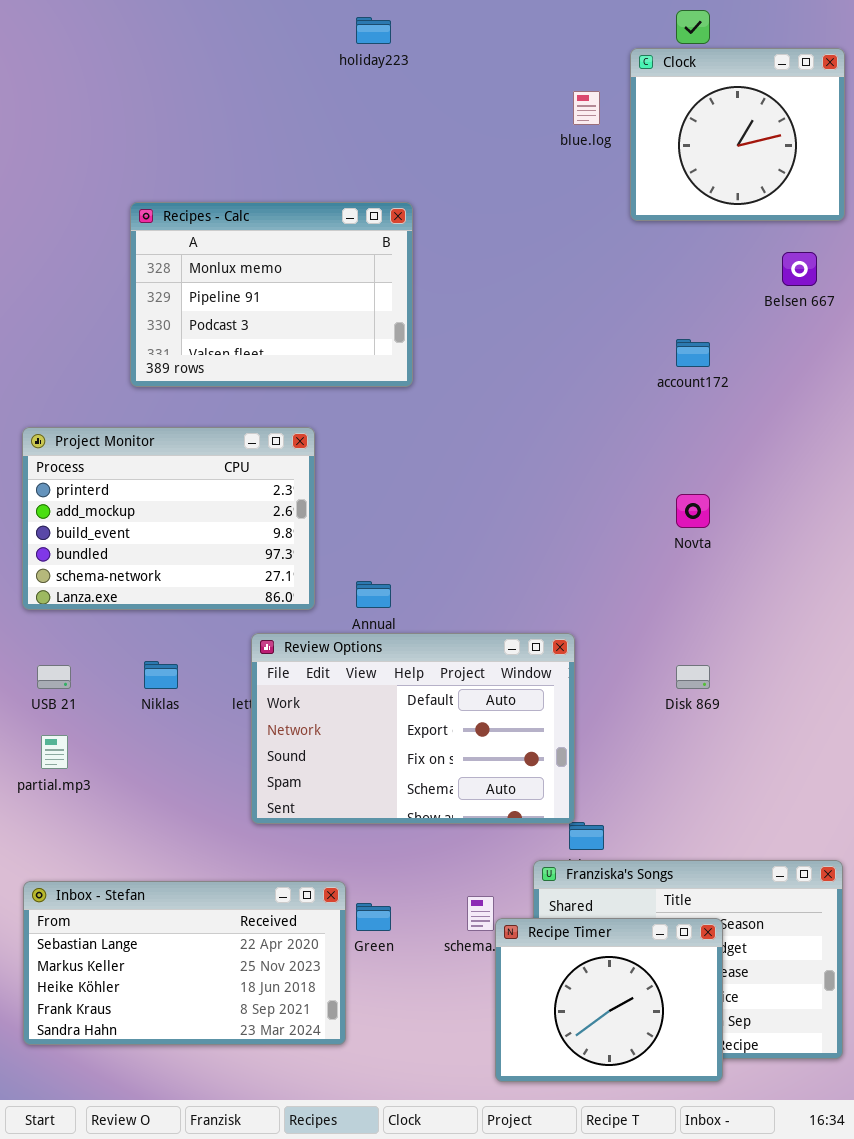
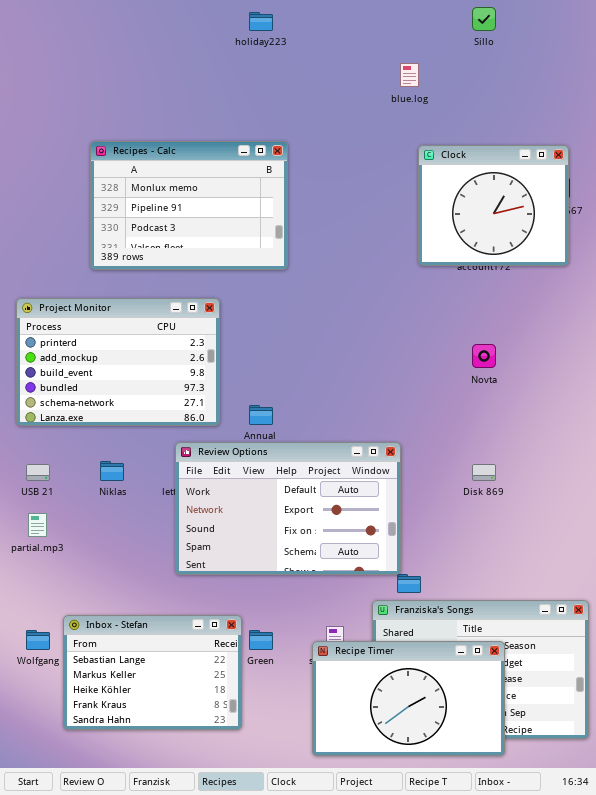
Clock: [630,48,845,221] -> [418,145,569,266], moved
Inbox - Stefan: [23,881,346,1045] -> [63,615,242,730], resized
Recipe Timer: [495,918,723,1082] -> [312,641,505,756], resized

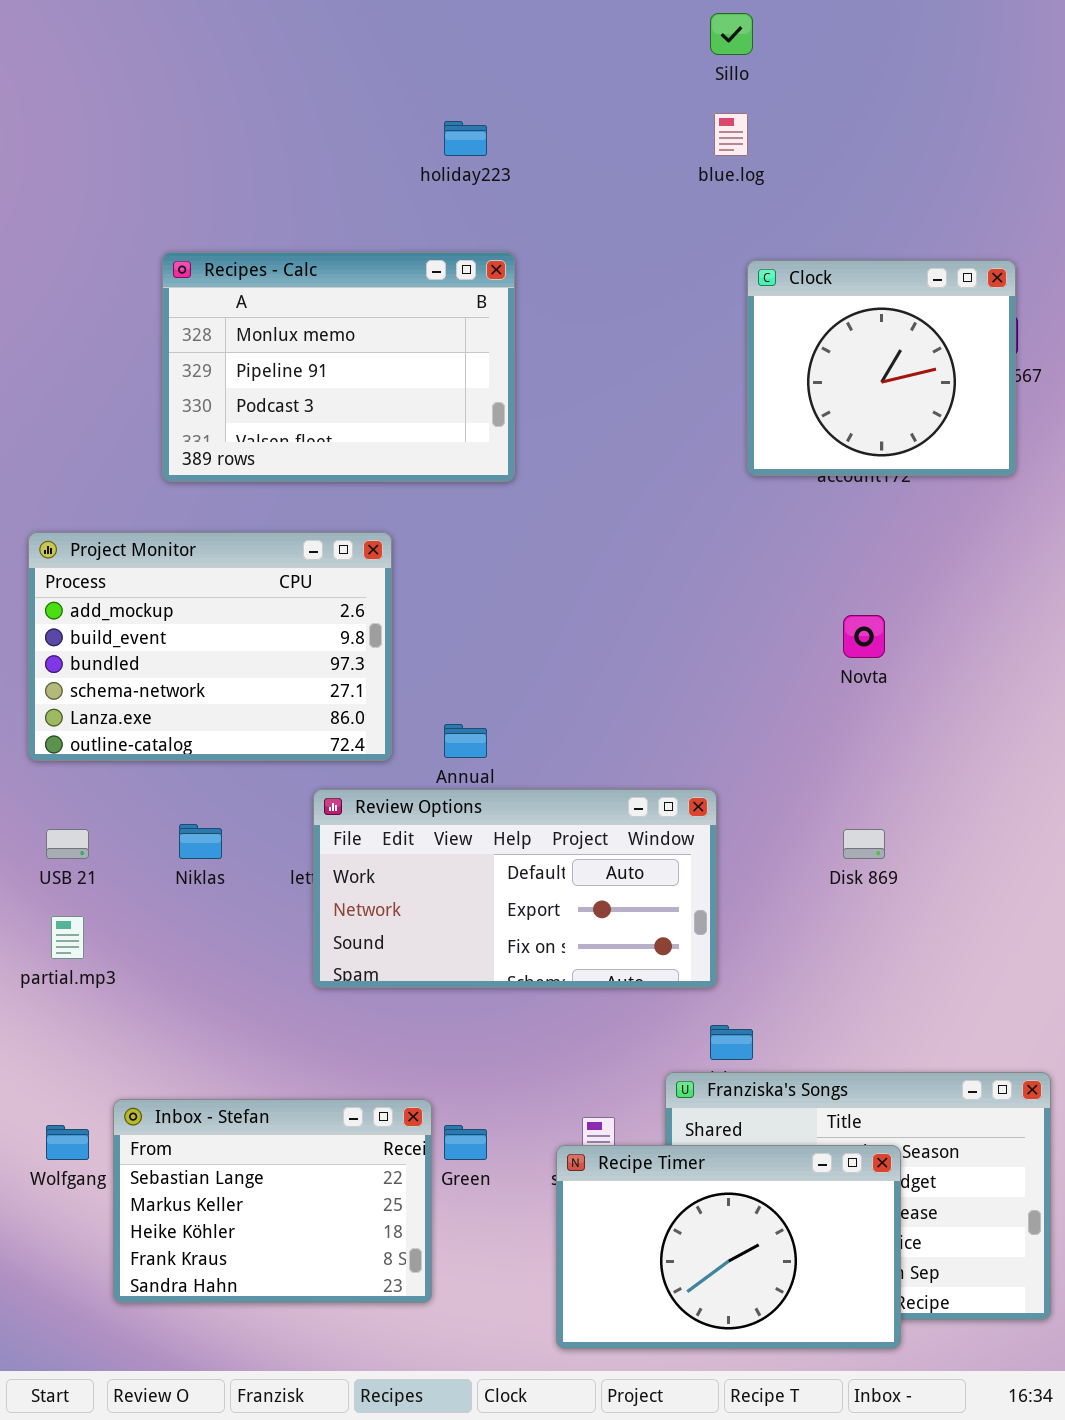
Sillo: [472,7,496,31] -> [710,13,753,55], moved
holiday223: [249,12,273,31] -> [444,121,487,156], moved
Project Monitor: [16,298,220,426] -> [28,532,392,761], scrolled down 1 row
Review Options: [175,442,401,575] -> [313,789,717,988], resized

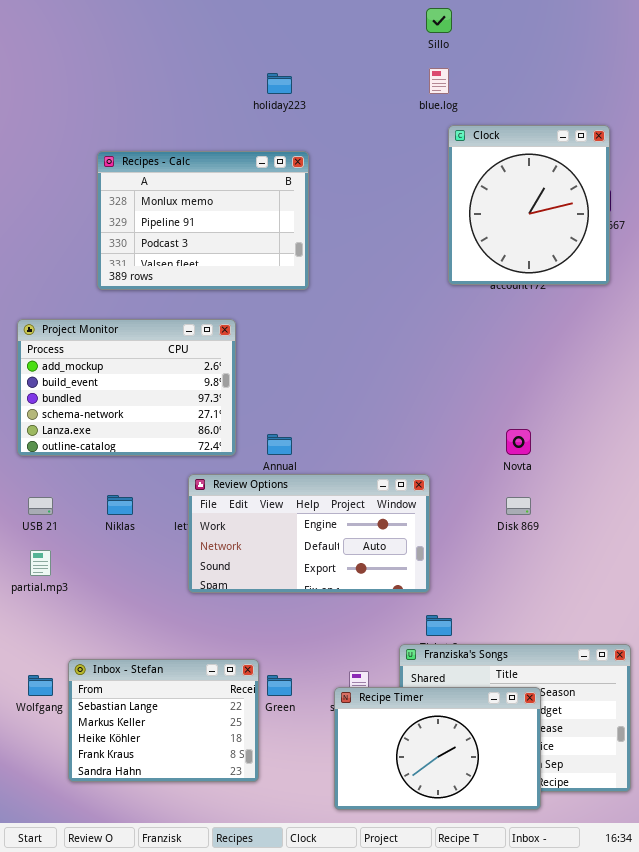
Clock: [747,260,1016,476] -> [448,125,610,285], resized
Novta: [843,615,885,658] -> [506,429,531,455], moved
Review Options: [313,789,717,988] -> [188,474,430,593], scrolled up 1 row

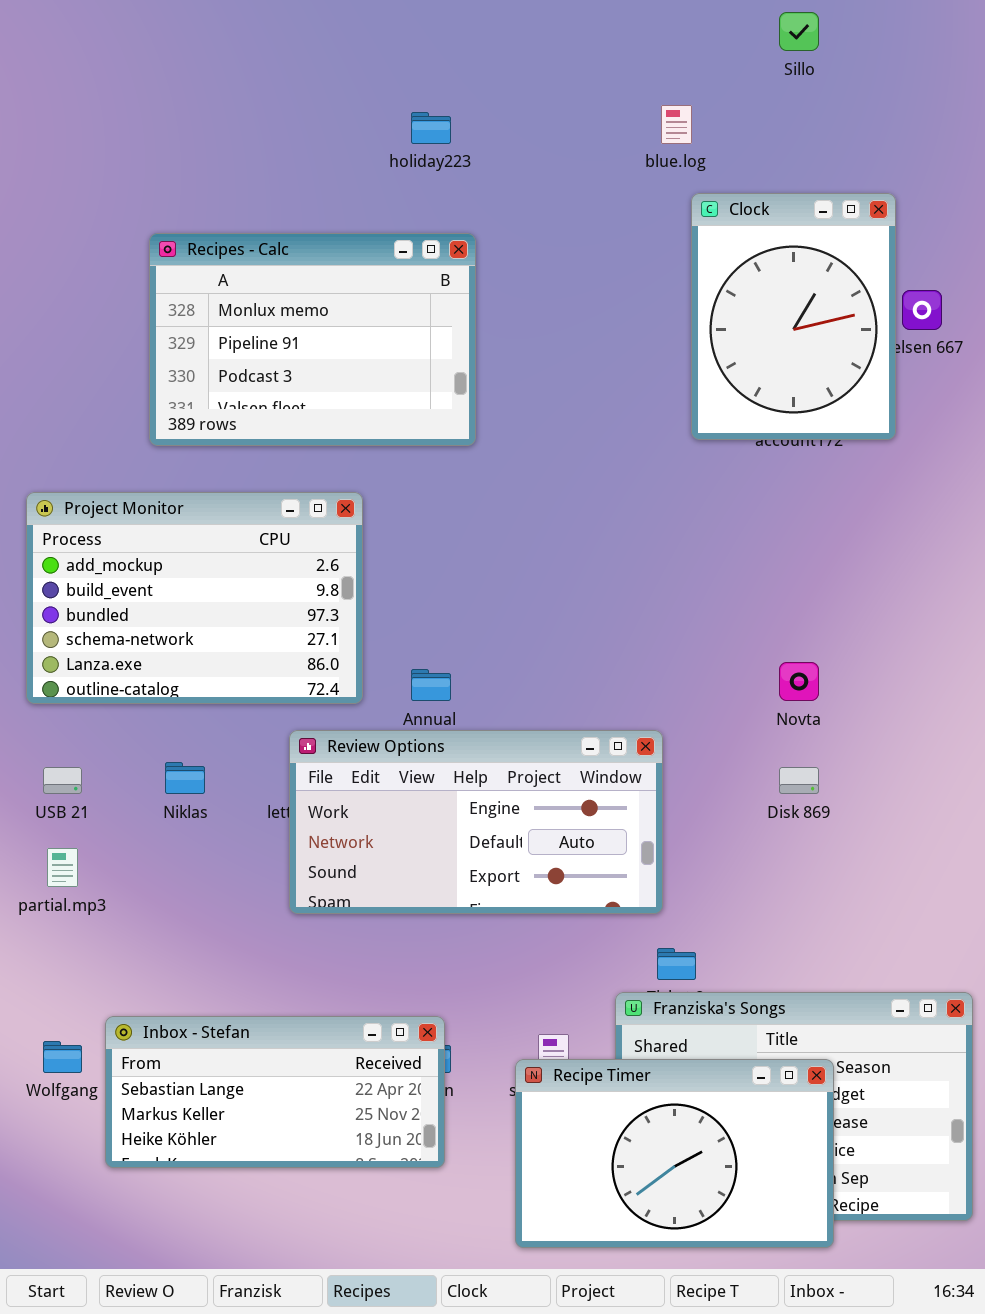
Sillo: [426,8,452,33] -> [779,12,819,51], moved
Clock: [448,125,610,285] -> [691,193,896,440], resized
Inbox - Stefan: [68,659,259,782] -> [105,1016,445,1168], resized

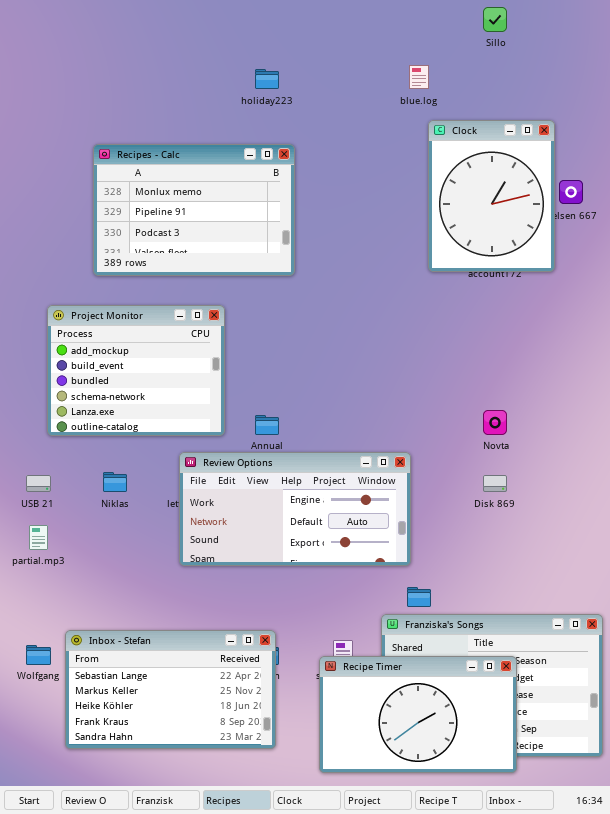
Project Monitor: [26,492,363,704] -> [47,305,225,436], resized
Inbox - Stefan: [105,1016,445,1168] -> [65,630,276,749], resized

